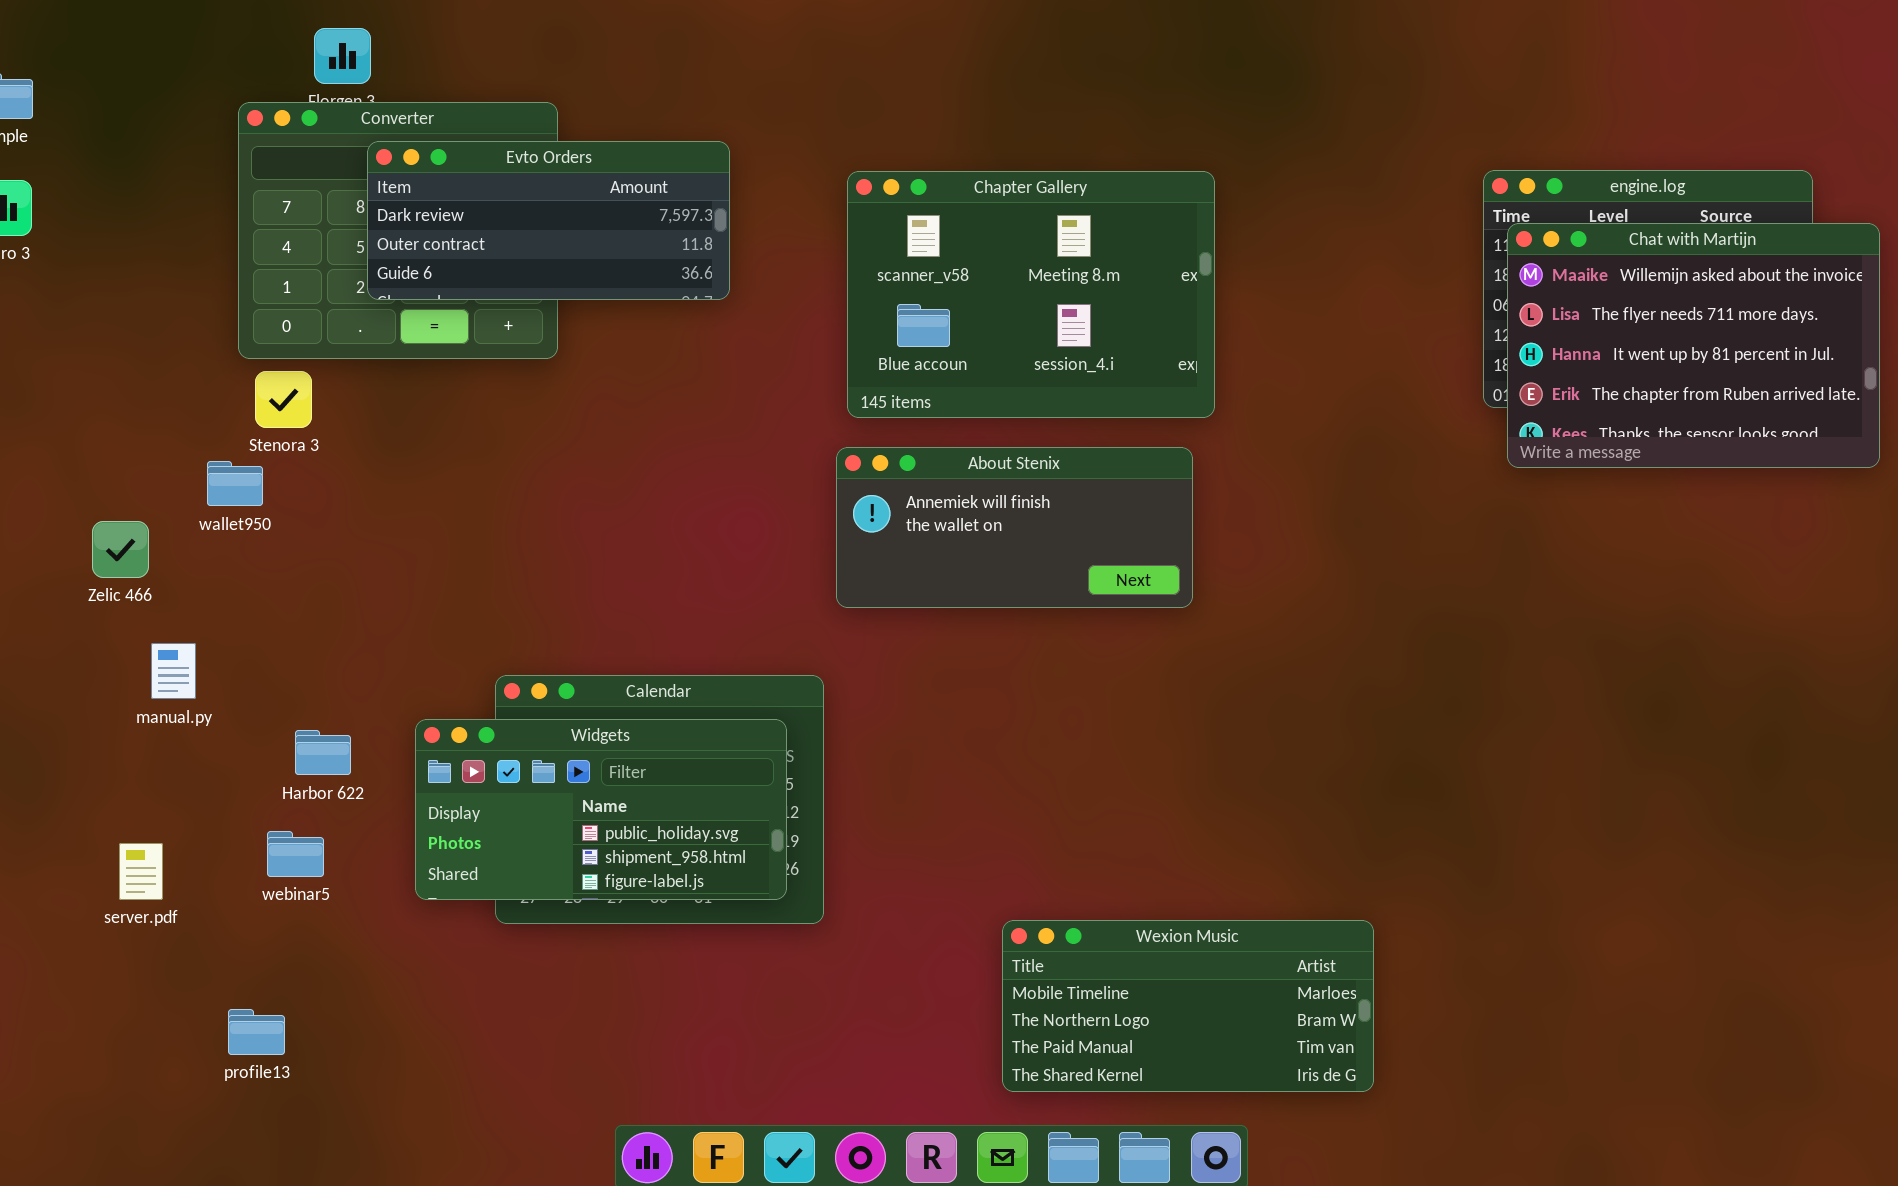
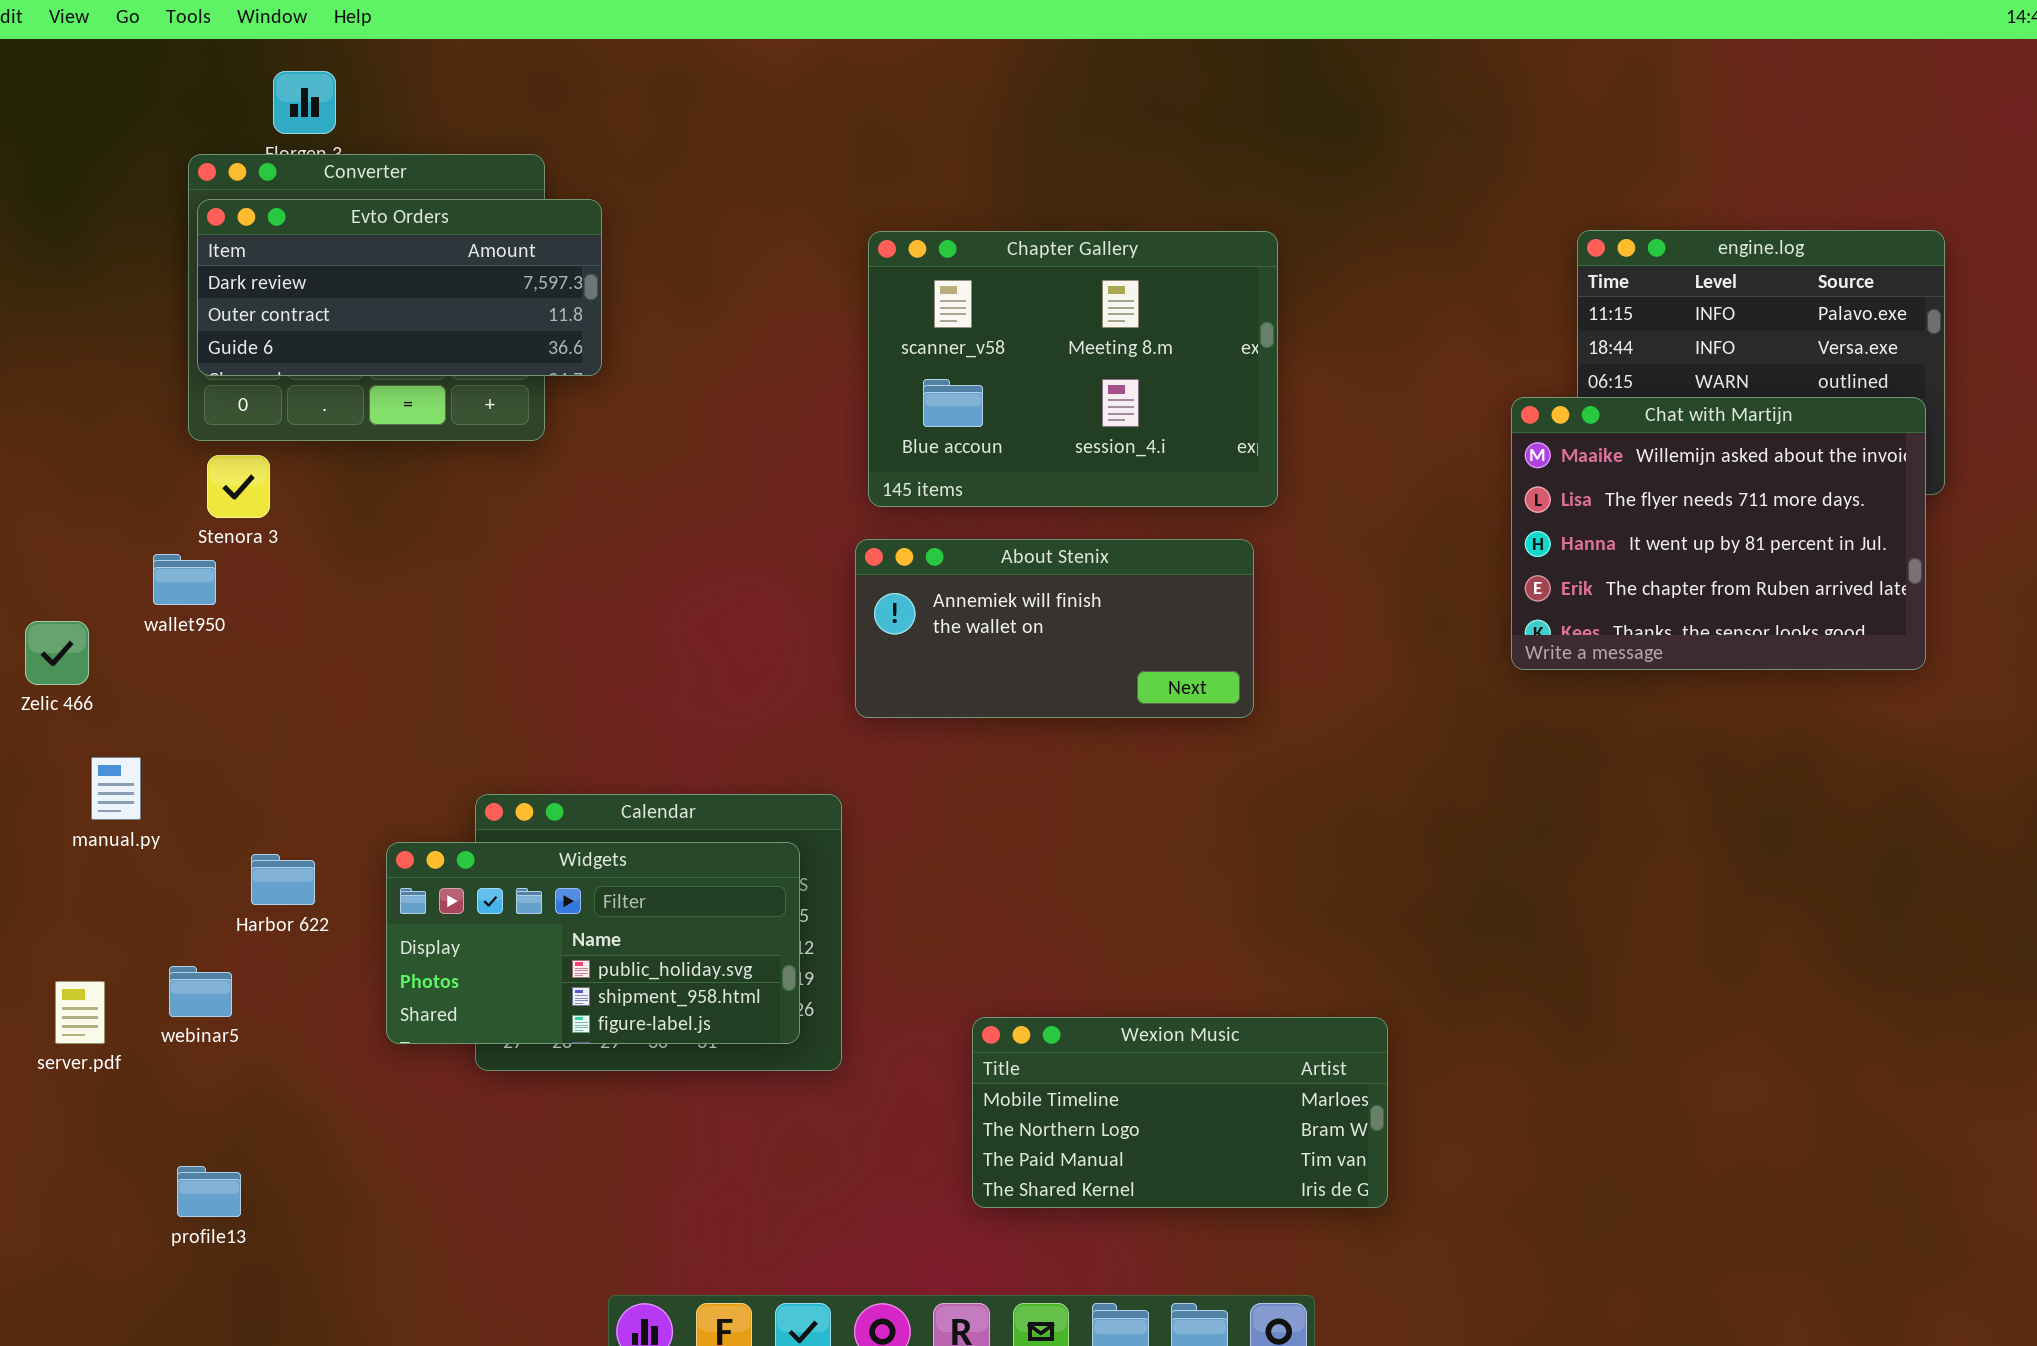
Evto Orders: [367,141,730,300] -> [197,199,602,376], moved
Chat with Martijn: [1507,223,1880,468] -> [1511,397,1926,670], moved
webinar5: [267,831,324,877] -> [169,966,232,1017], moved
Wexion Music: [1002,920,1374,1092] -> [972,1017,1388,1208], moved

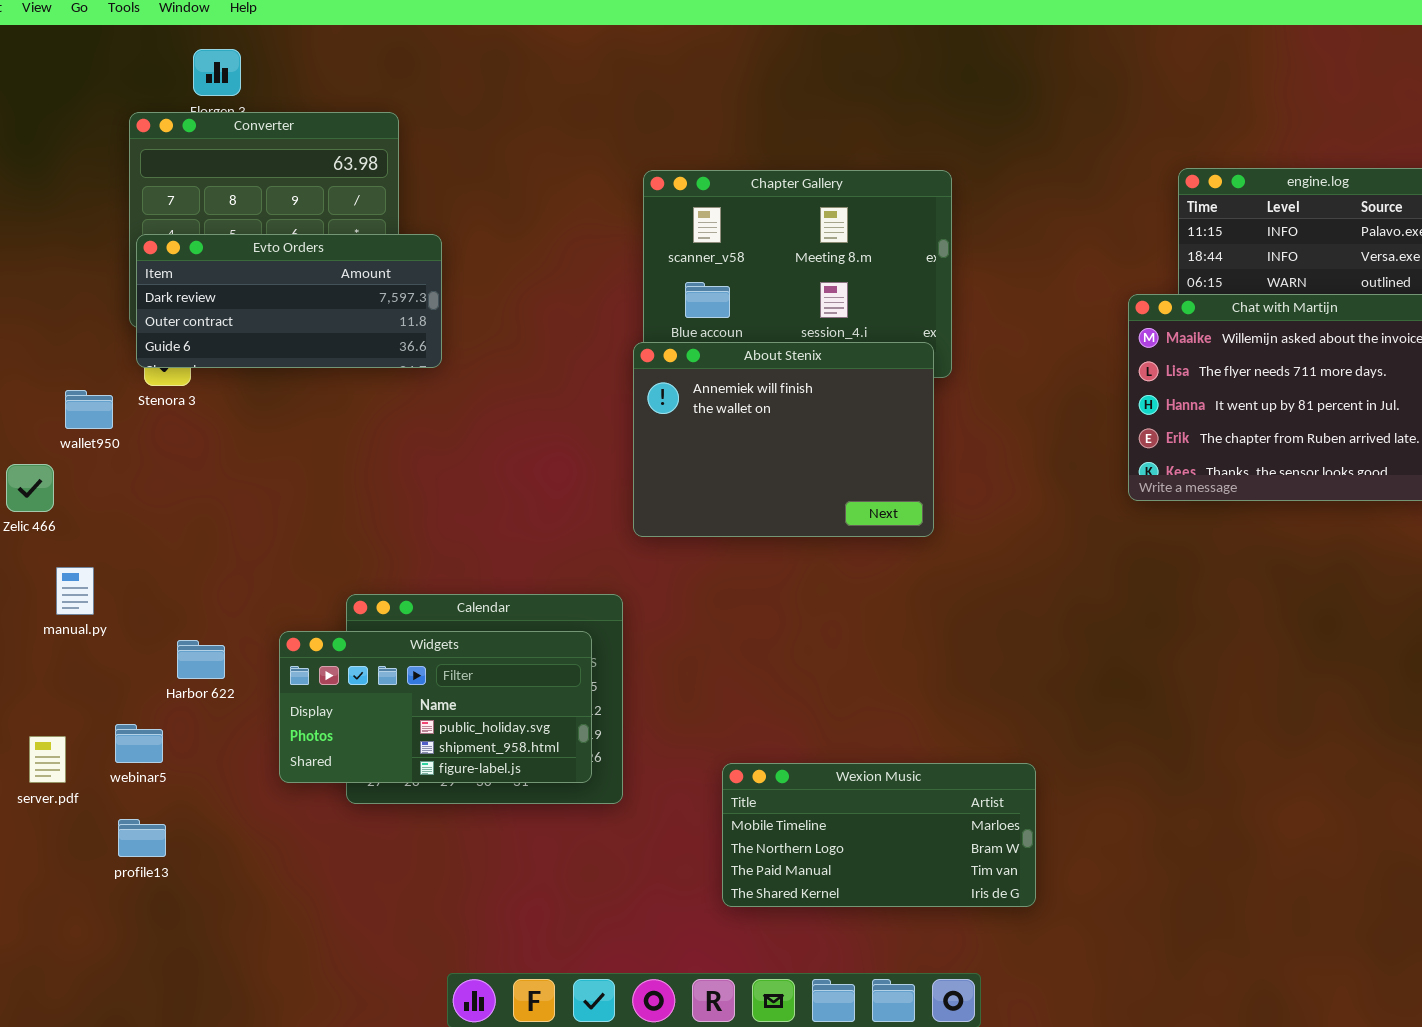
Evto Orders: [197,199,602,376] -> [136,234,442,368], moved
About Stenix: [855,539,1254,718] -> [633,342,934,537], resized
wallet950: [153,554,216,605] -> [65,390,113,429], moved
profile13: [177,1166,241,1217] -> [118,819,166,857], moved

